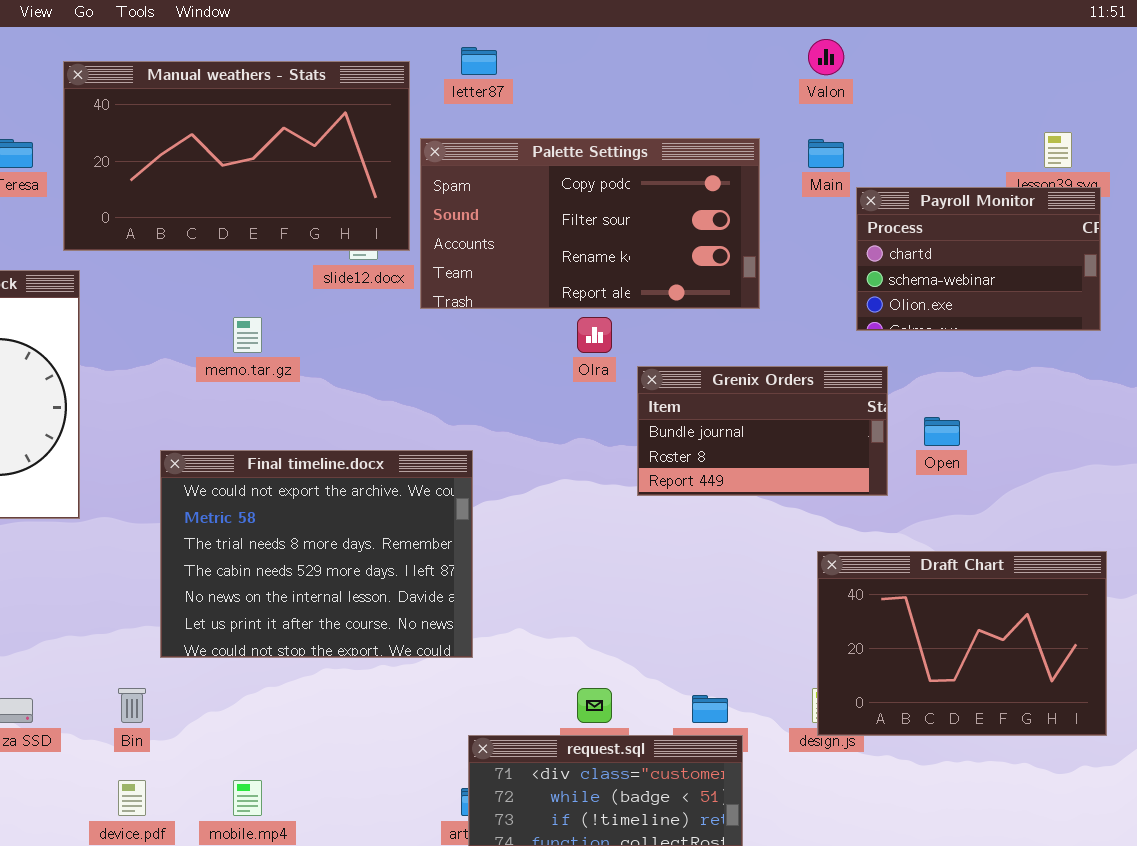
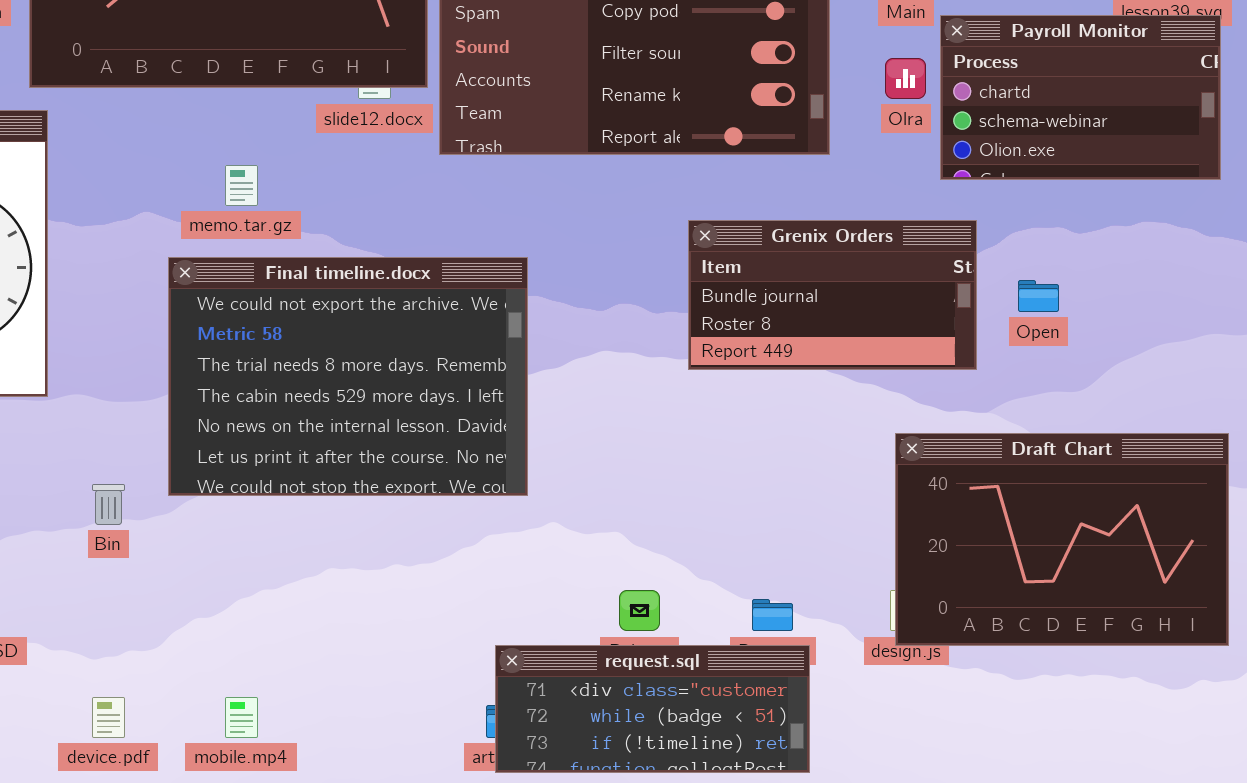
Olra: [577,317,612,353] -> [885,58,926,99], moved
Final timeline.docx: [160,450,473,658] -> [168,257,528,496], moved
Bin: [118,688,146,723] -> [92,484,125,525], moved

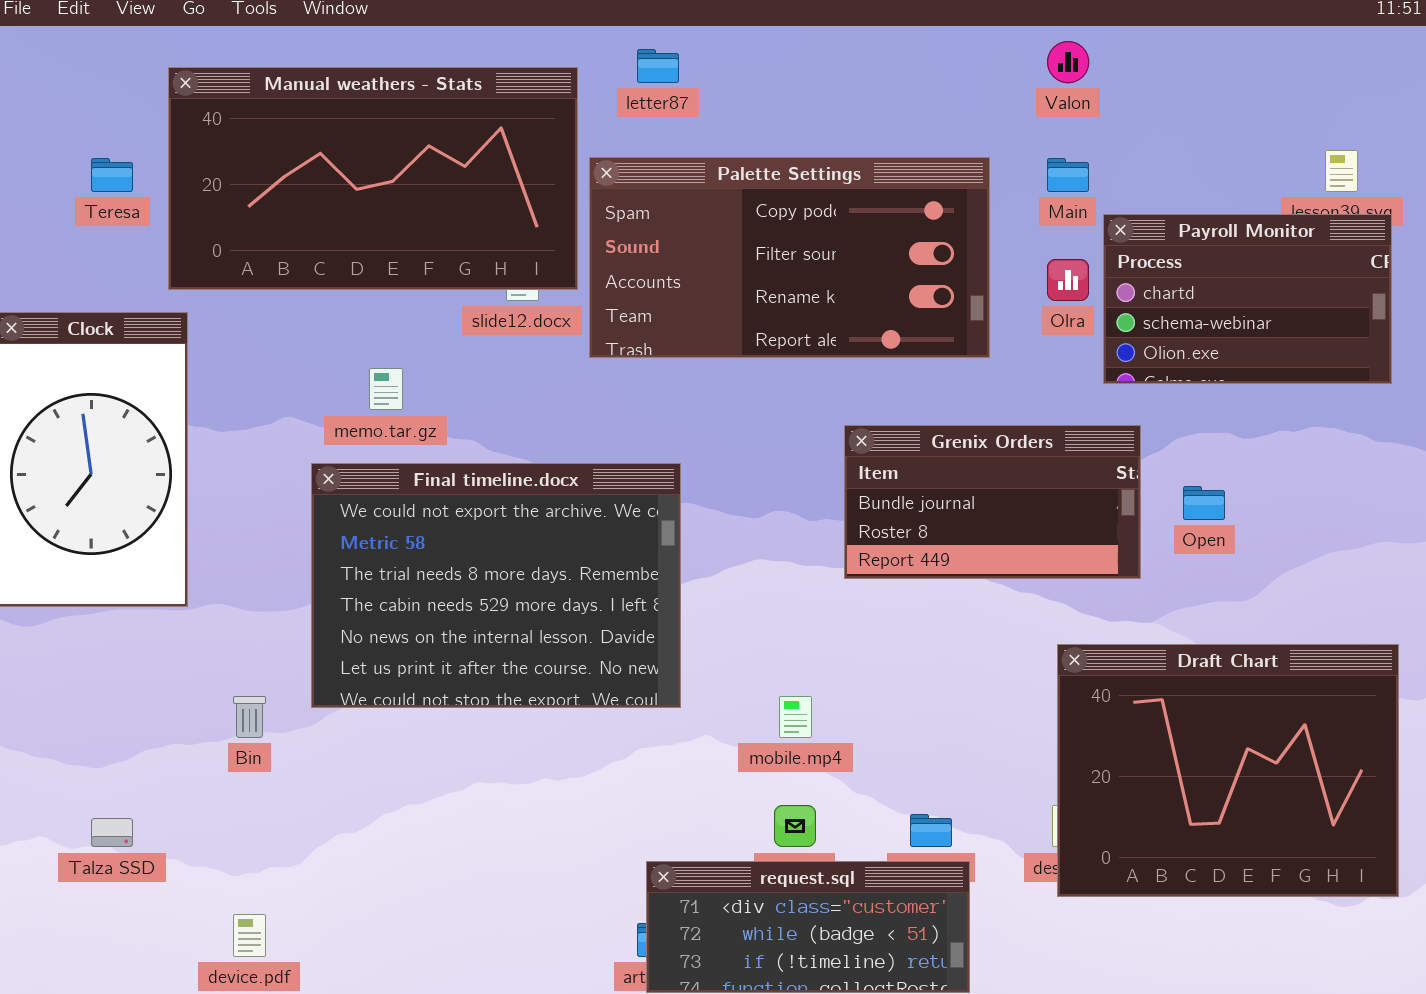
Draft Chart: [895,433,1229,646] -> [1057,644,1399,897], resized
mobile.mp4: [225,697,258,738] -> [779,696,812,738], moved

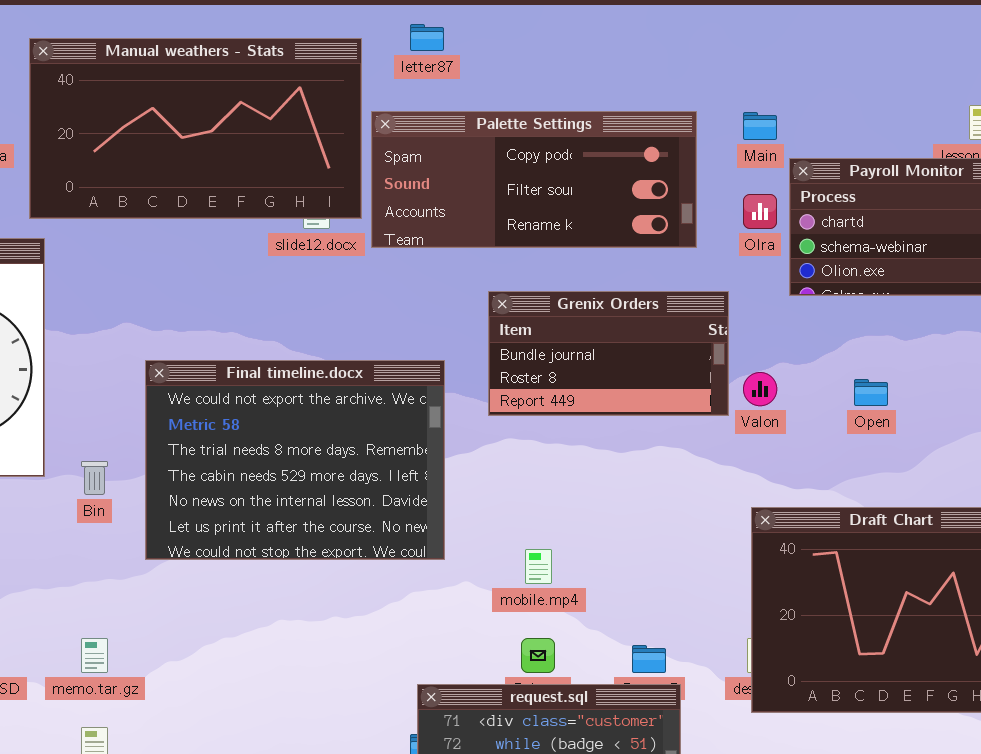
Valon: [1047,41,1089,83] -> [743,372,777,406], moved
Palette Settings: [589,157,990,358] -> [371,111,697,248], resized
memo.tar.gz: [369,368,403,410] -> [81,638,108,673], moved
Grenix Orders: [844,425,1141,579] -> [488,291,729,416], moved
Bin: [233,696,266,738] -> [81,461,108,495], moved

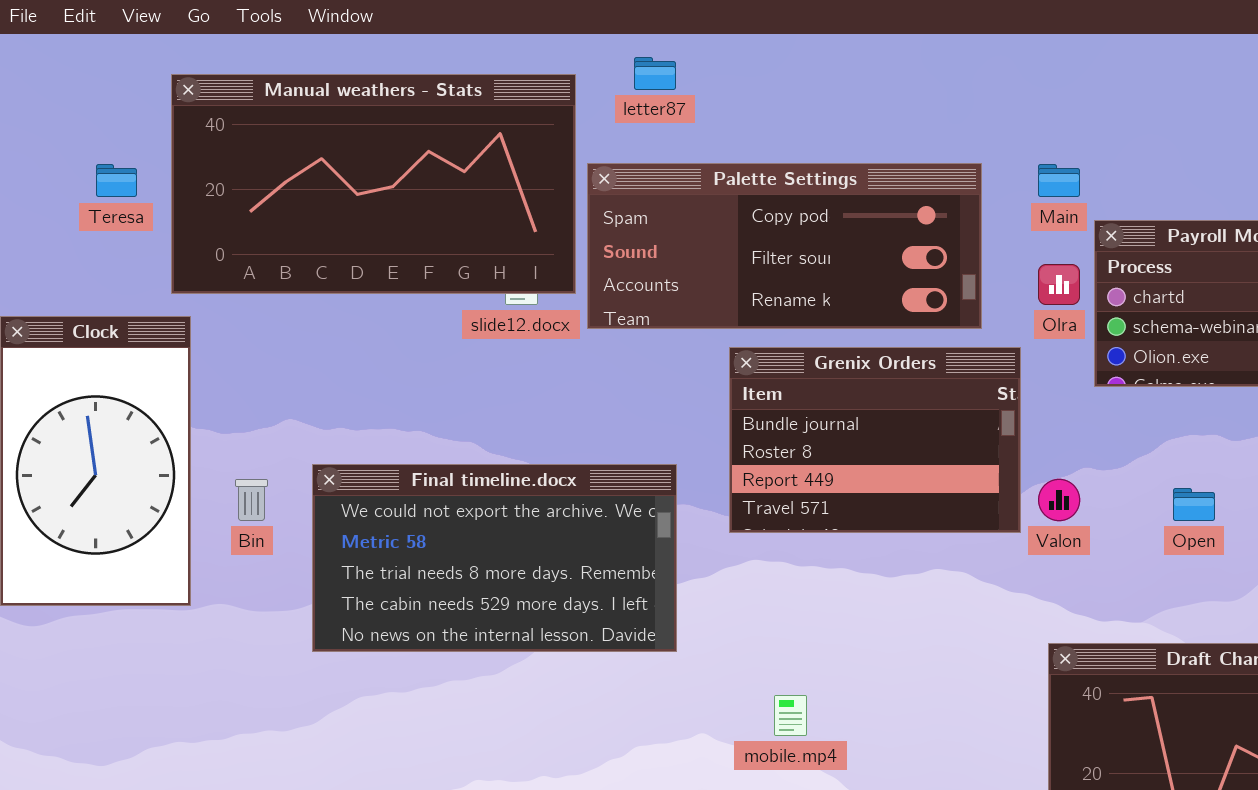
Grenix Orders: [488,291,729,416] -> [729,347,1021,533], resized
Final timeline.docx: [145,360,445,560] -> [312,464,677,652], resized
Bin: [81,461,108,495] -> [235,479,268,521], moved

